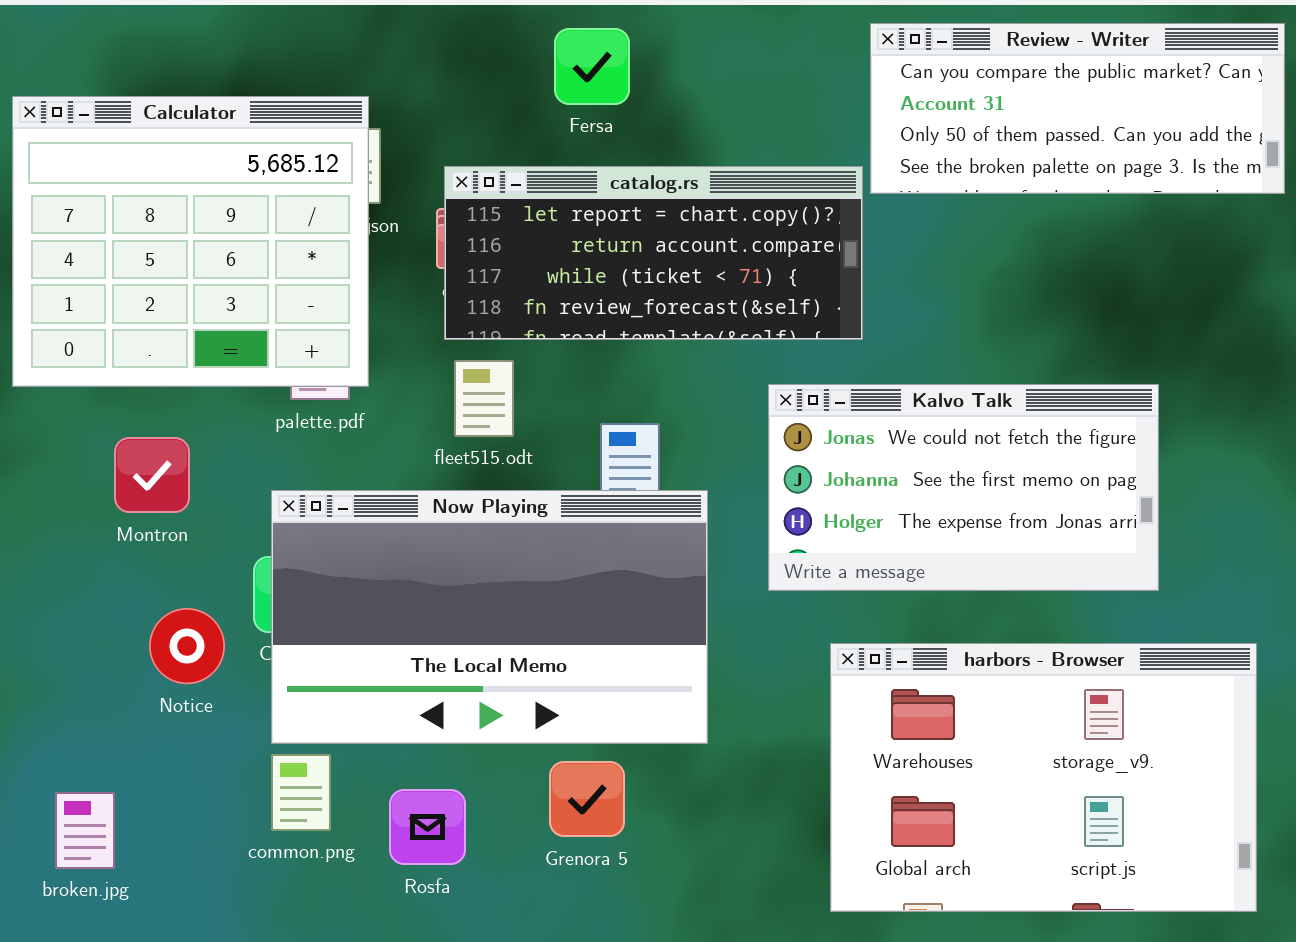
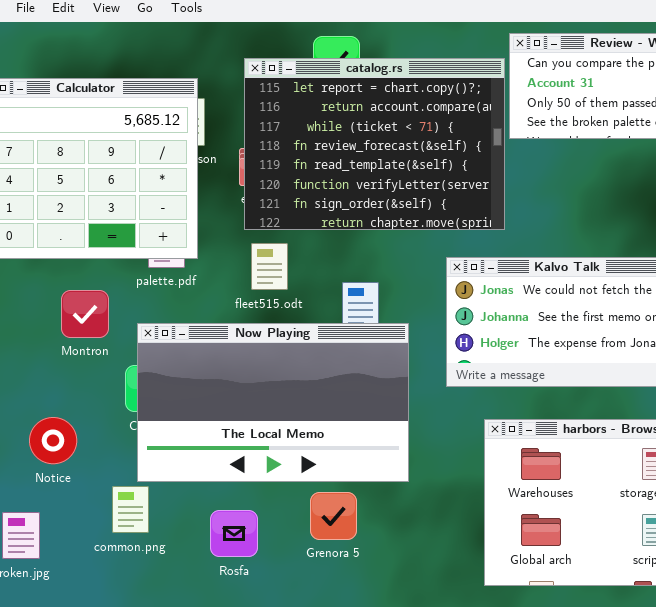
catalog.rs: [444,166,863,340] -> [244,58,505,230], resized
Montron: [114,437,190,513] -> [61,290,109,338], moved
Notice: [149,608,225,684] -> [29,417,77,464], moved
common.png: [271,754,331,831] -> [112,486,149,533], moved

